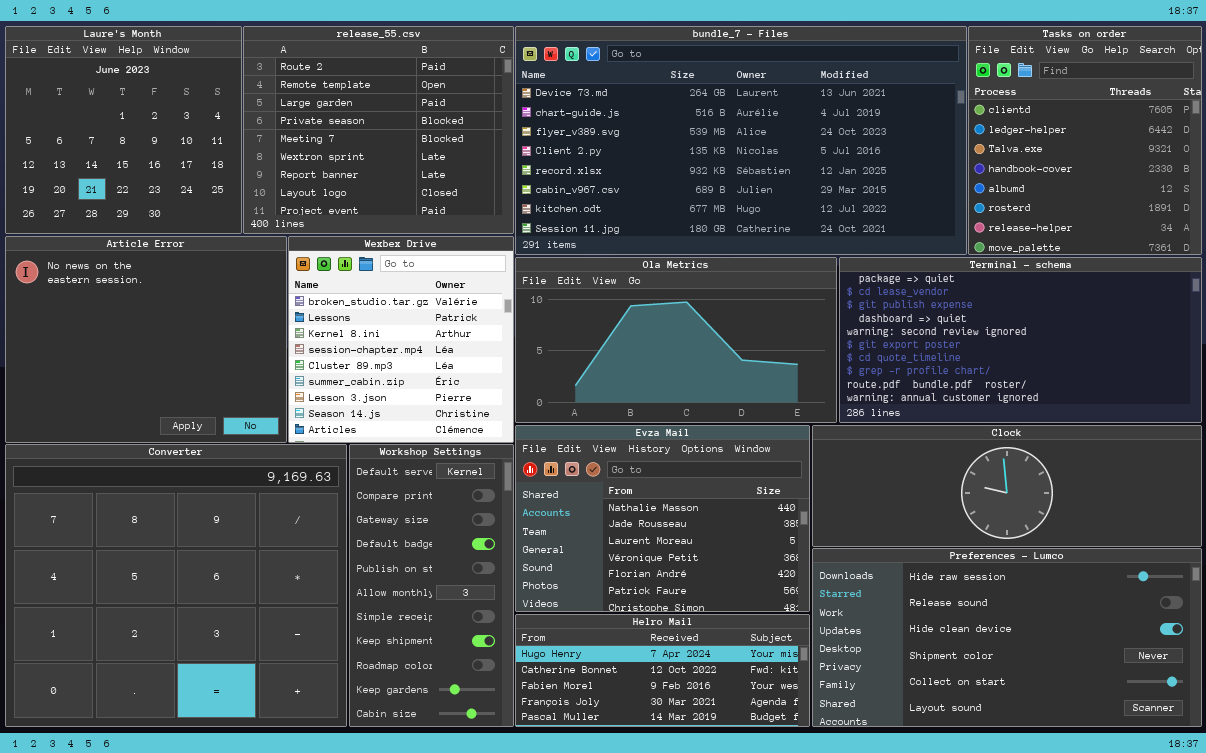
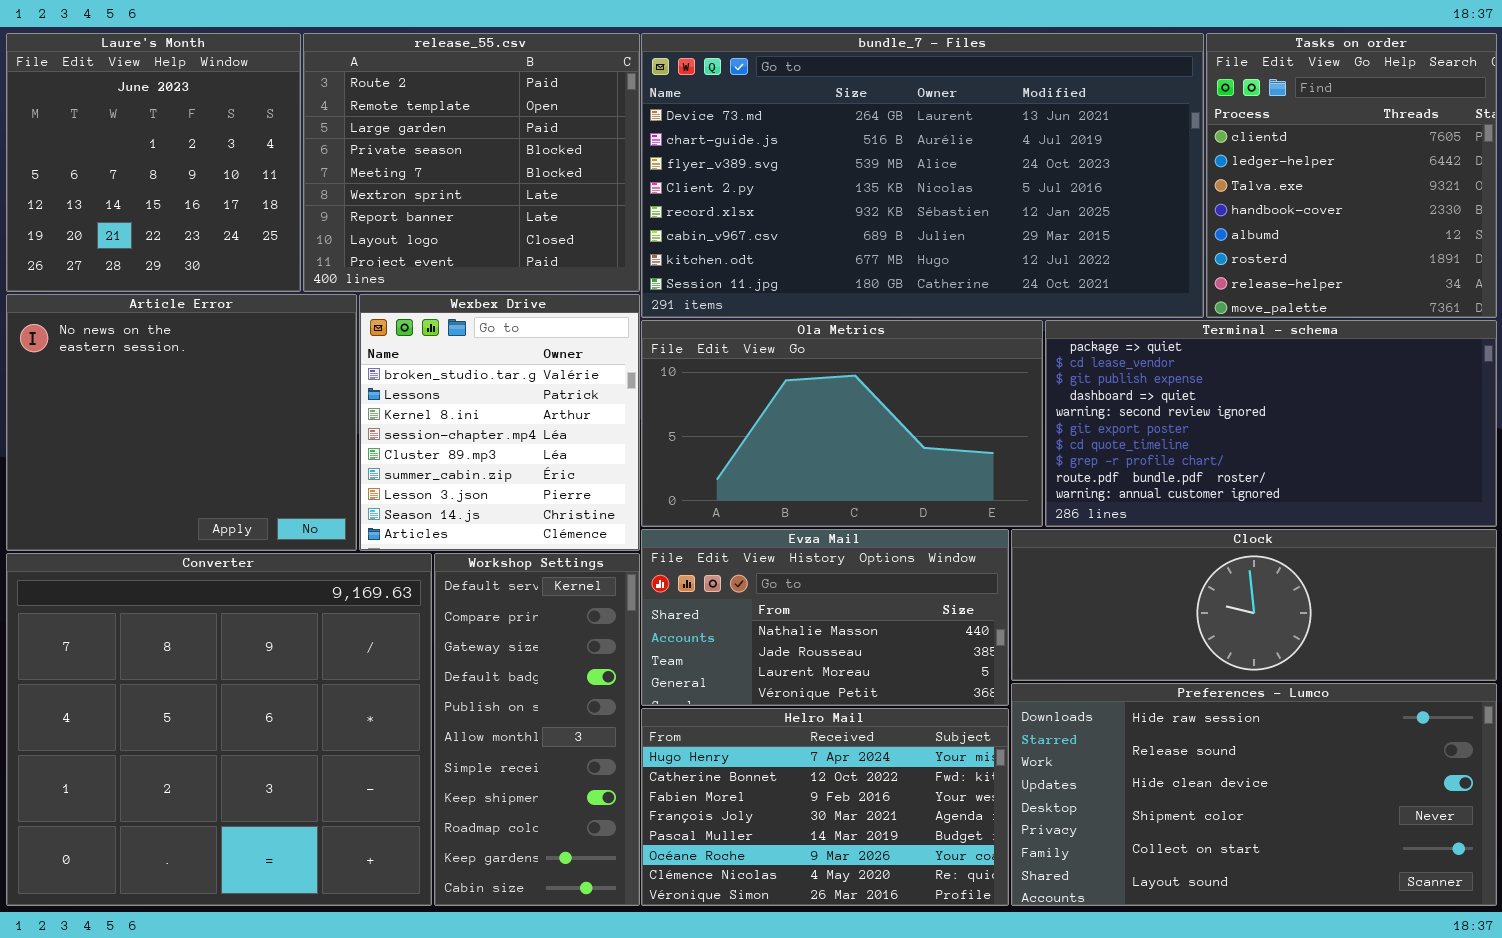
Evza Mail: [515,425,810,612] -> [641,529,1009,706], resized
Helro Mail: [515,614,810,727] -> [641,708,1009,906], resized

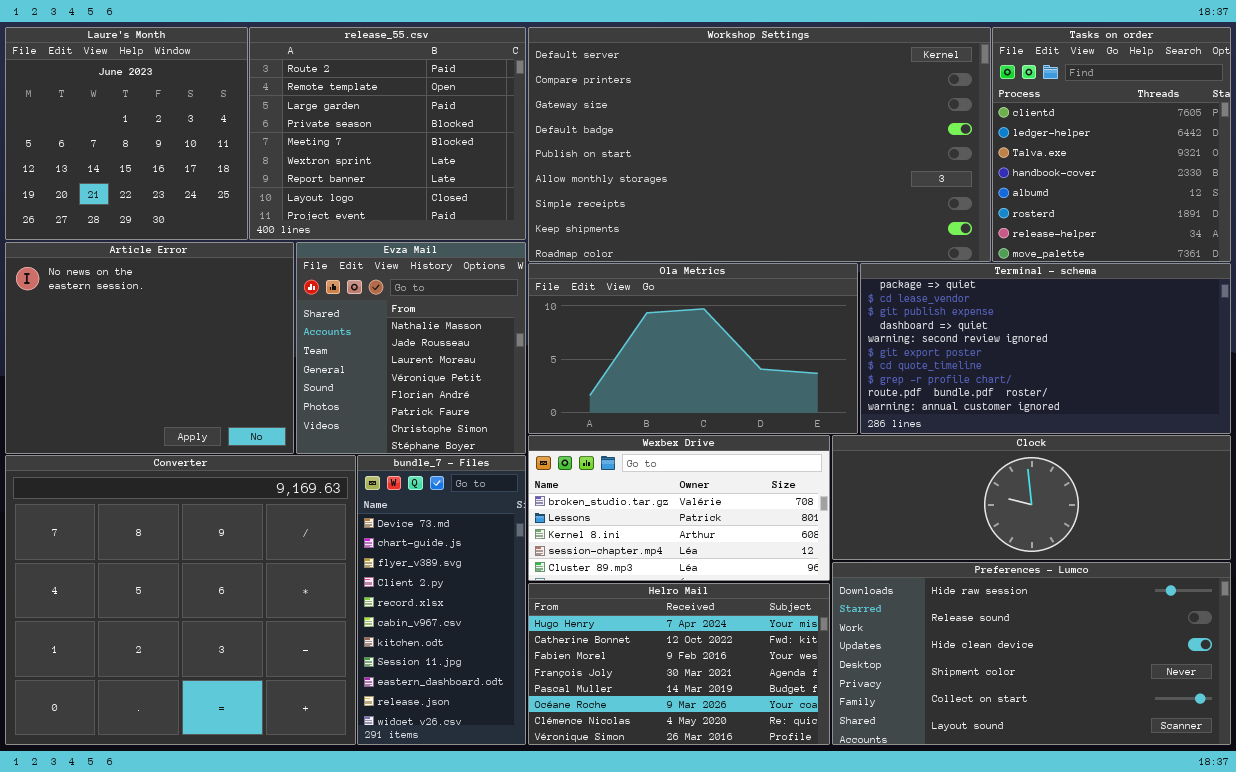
bundle_7 - Files: [641,33,1204,318] -> [357,455,526,745], moved, resized
Wexbex Drive: [359,294,640,551] -> [528,435,830,581], moved, resized
Evza Mail: [641,529,1009,706] -> [296,242,526,454], moved, resized
Workshop Settings: [434,553,640,906] -> [528,27,991,262], moved, resized

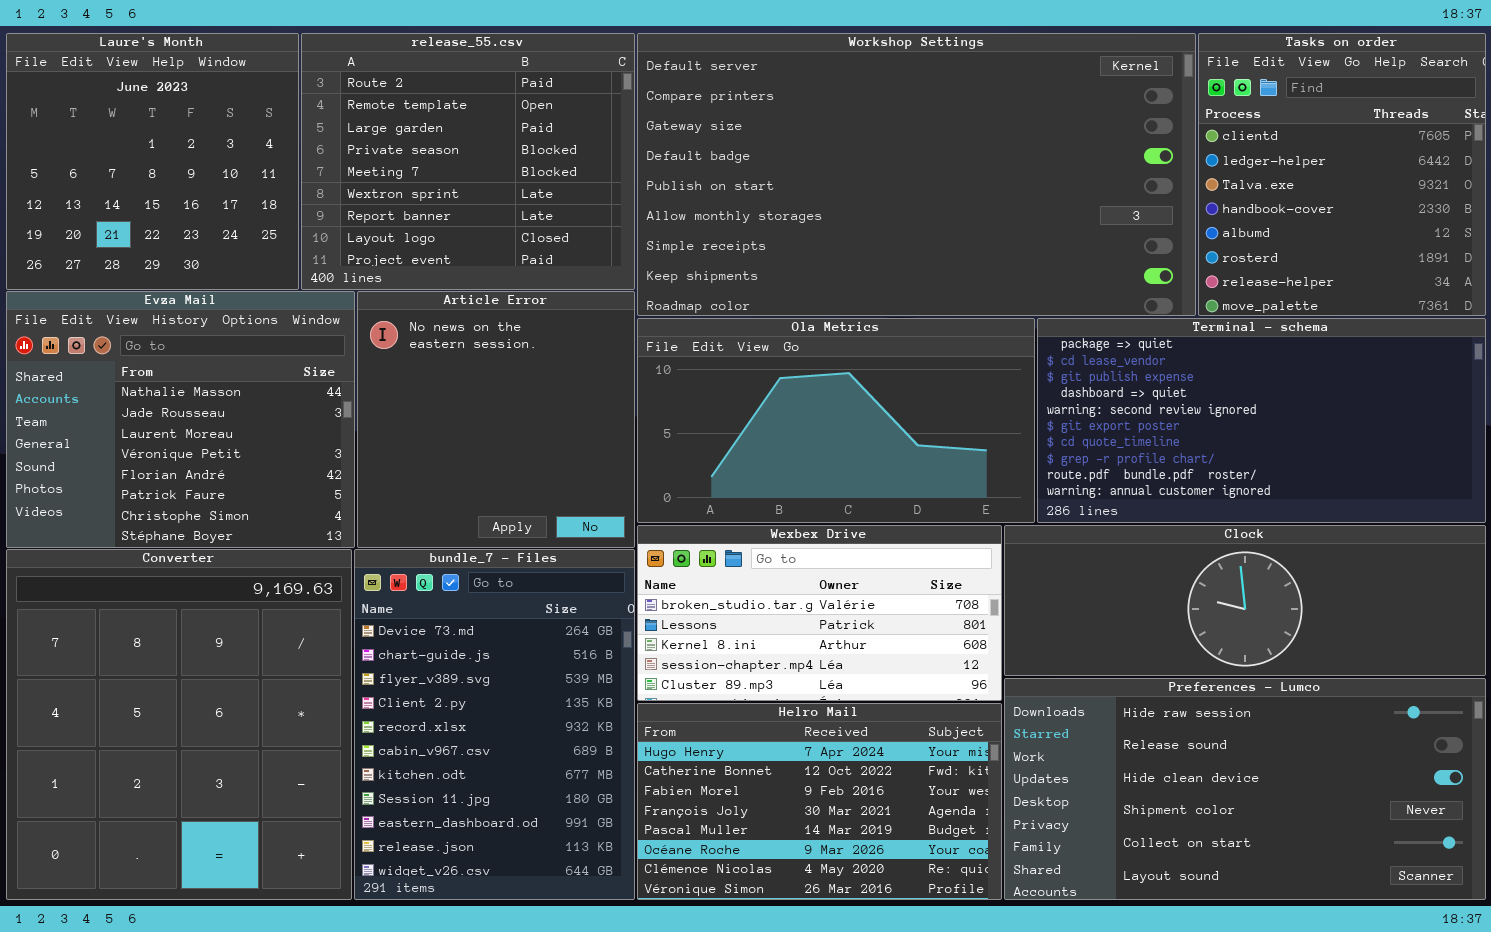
Article Error: [5,242,294,454] -> [357,291,635,548], moved, resized
Evza Mail: [296,242,526,454] -> [6,291,355,548], moved, resized
Converter: [5,455,356,745] -> [6,549,352,900], resized
bundle_7 - Files: [357,455,526,745] -> [354,549,635,900], resized

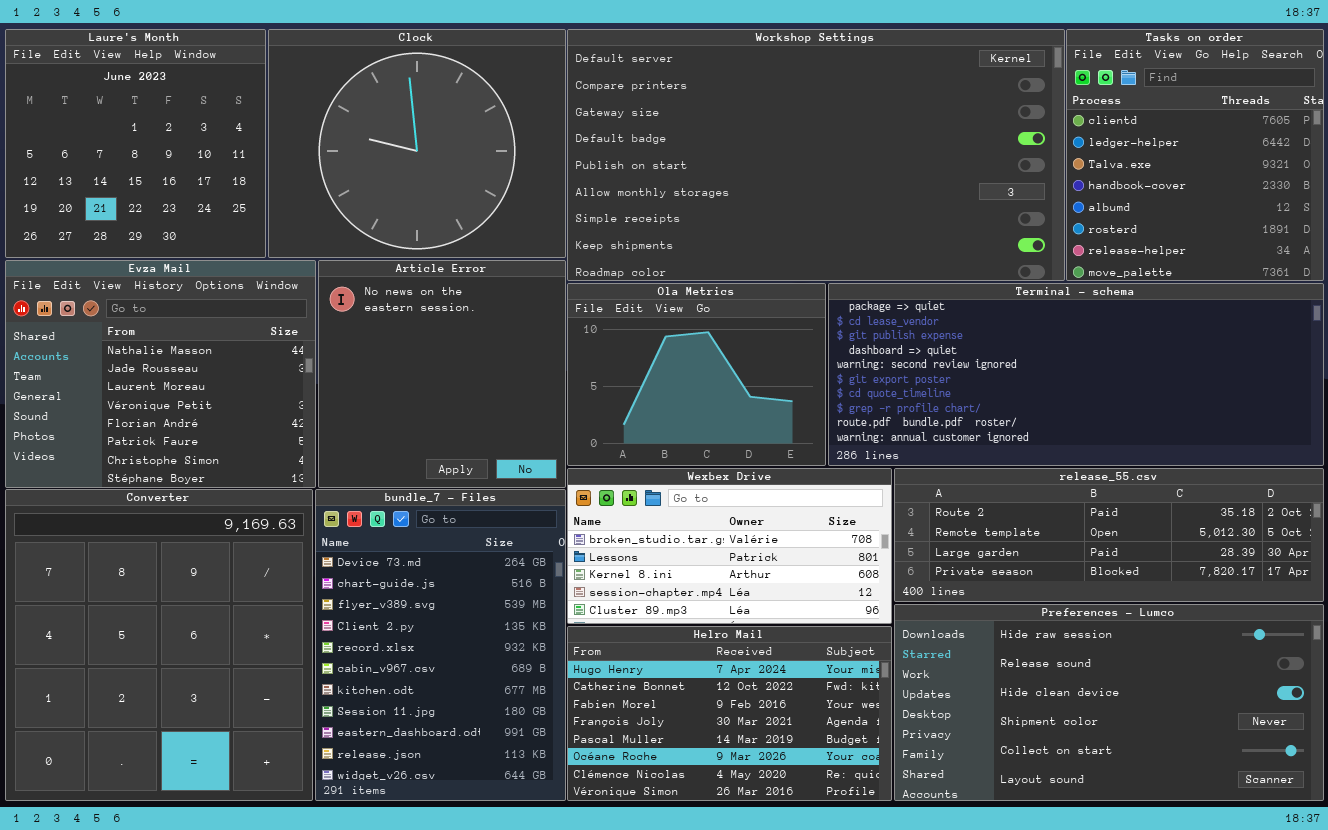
release_55.csv: [301,33,635,290] -> [894,468,1324,602], moved, resized
Ola Metrics: [637,318,1035,523] -> [567,283,826,466], resized
Terminal - schema: [1037,318,1486,523] -> [828,283,1324,466], resized
Clock: [1004,525,1486,676] -> [268,29,566,258], moved, resized

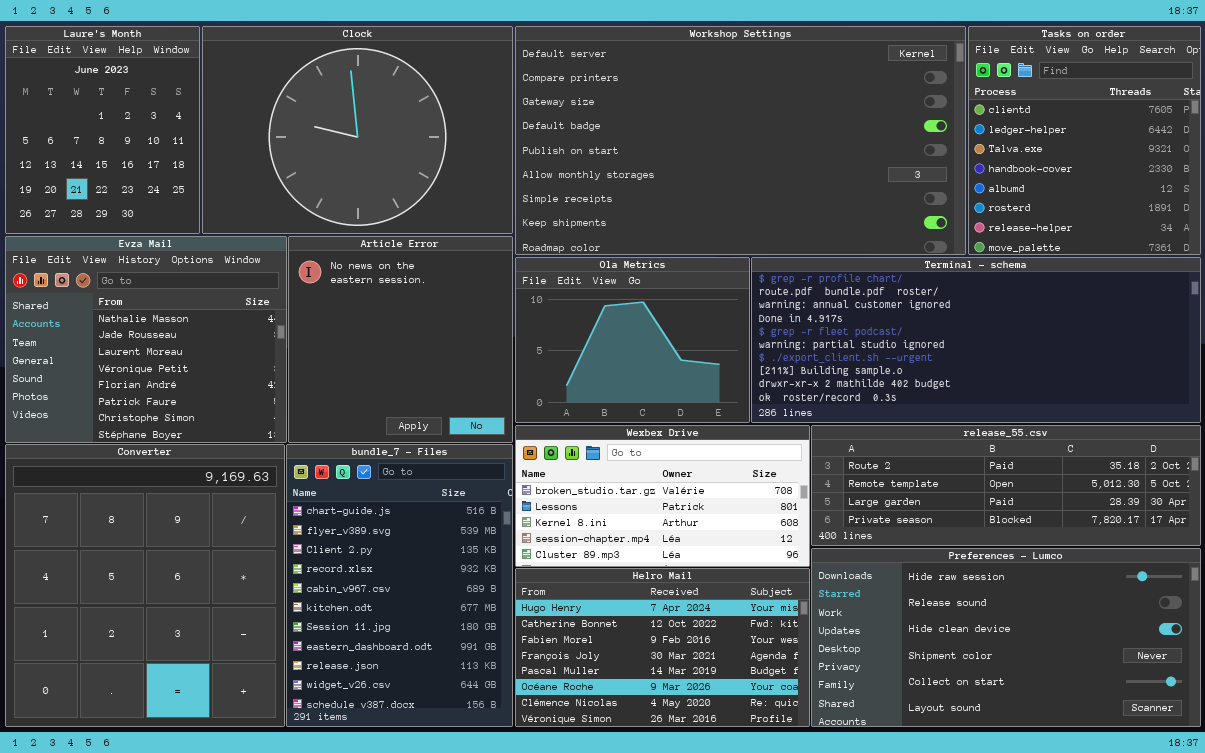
Laure's Month: [5,29,266,258] -> [5,26,200,234], resized
Clock: [268,29,566,258] -> [202,26,513,234], resized
Terminal - schema: [828,283,1324,466] -> [751,257,1201,423], scrolled down 7 rows
bundle_7 - Files: [315,489,566,801] -> [286,444,513,727], scrolled down 1 row

